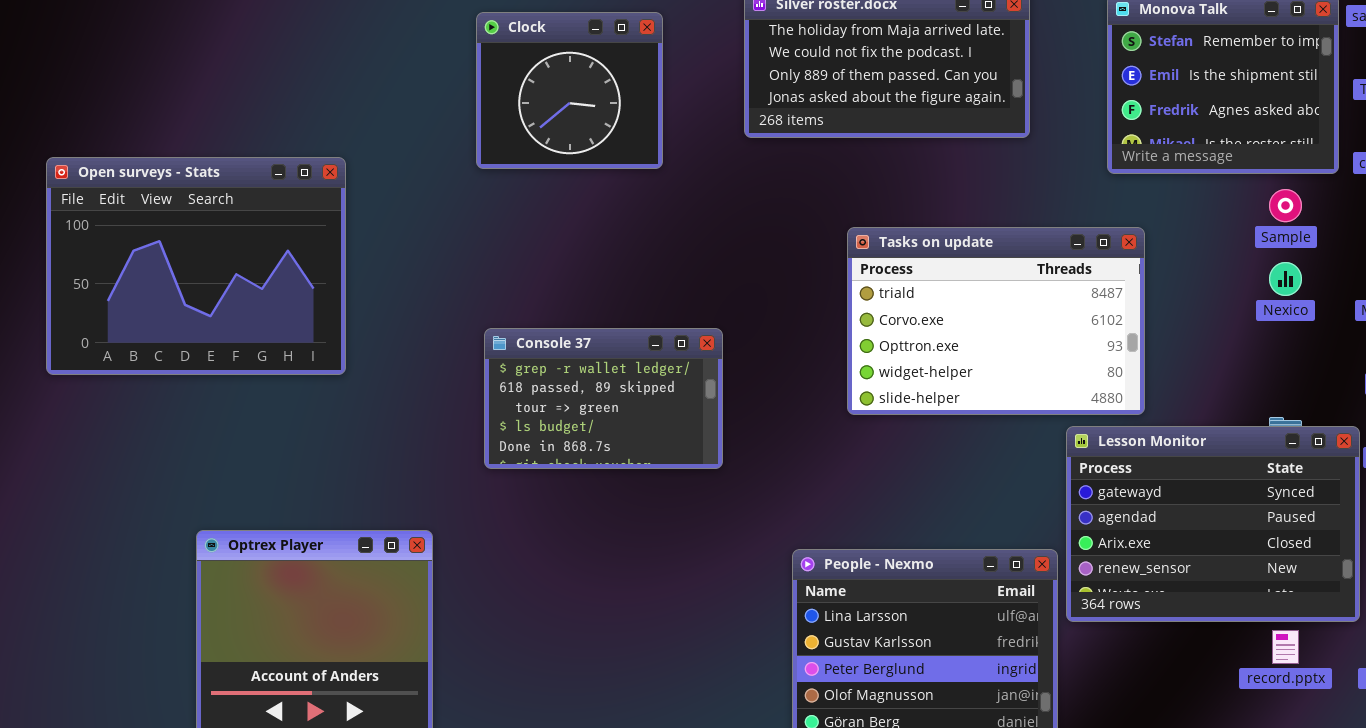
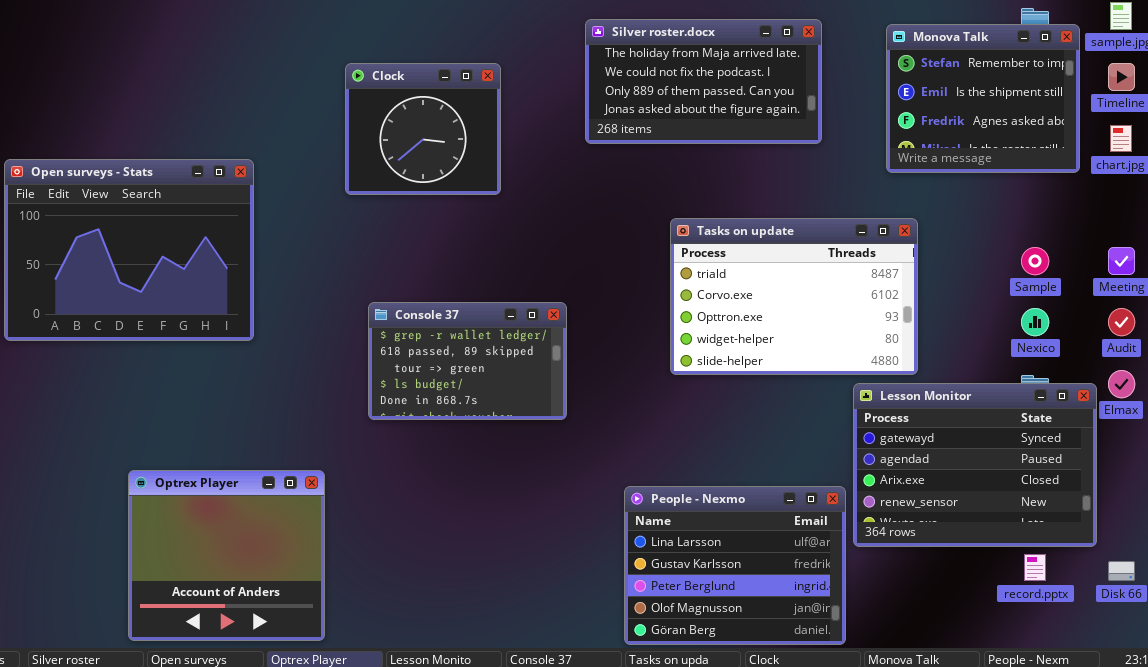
Clock: [476,12,663,169] -> [345,63,501,195], moved
Sample: [1269,189,1302,222] -> [1021,247,1049,275], moved
Nexico: [1269,262,1302,296] -> [1021,308,1049,336], moved

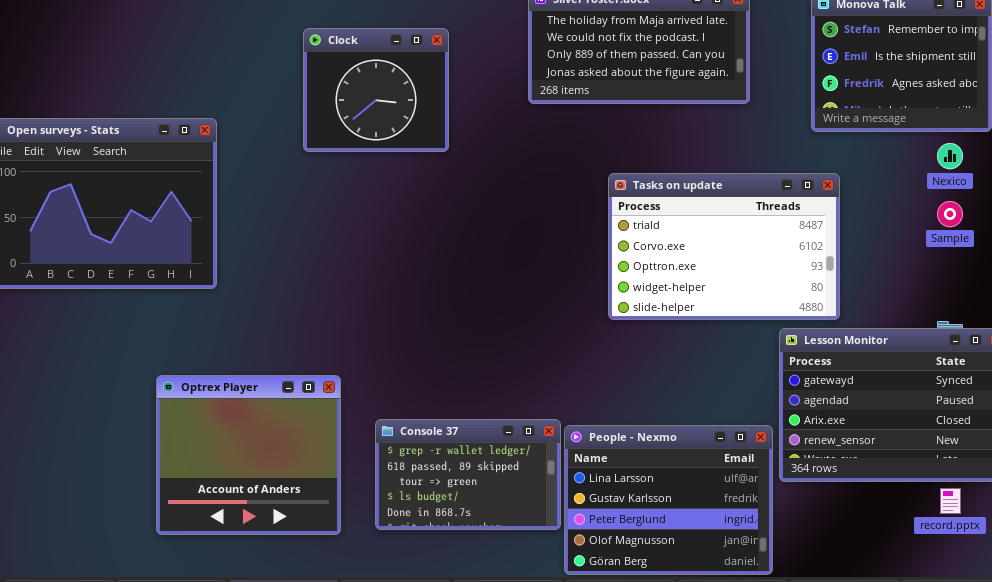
Console 37: [368,302,567,420] -> [375,419,561,530], moved
Nexico: [1021,308,1049,336] -> [937,143,963,169], moved
Optrex Player: [128,470,325,641] -> [156,375,341,535], moved

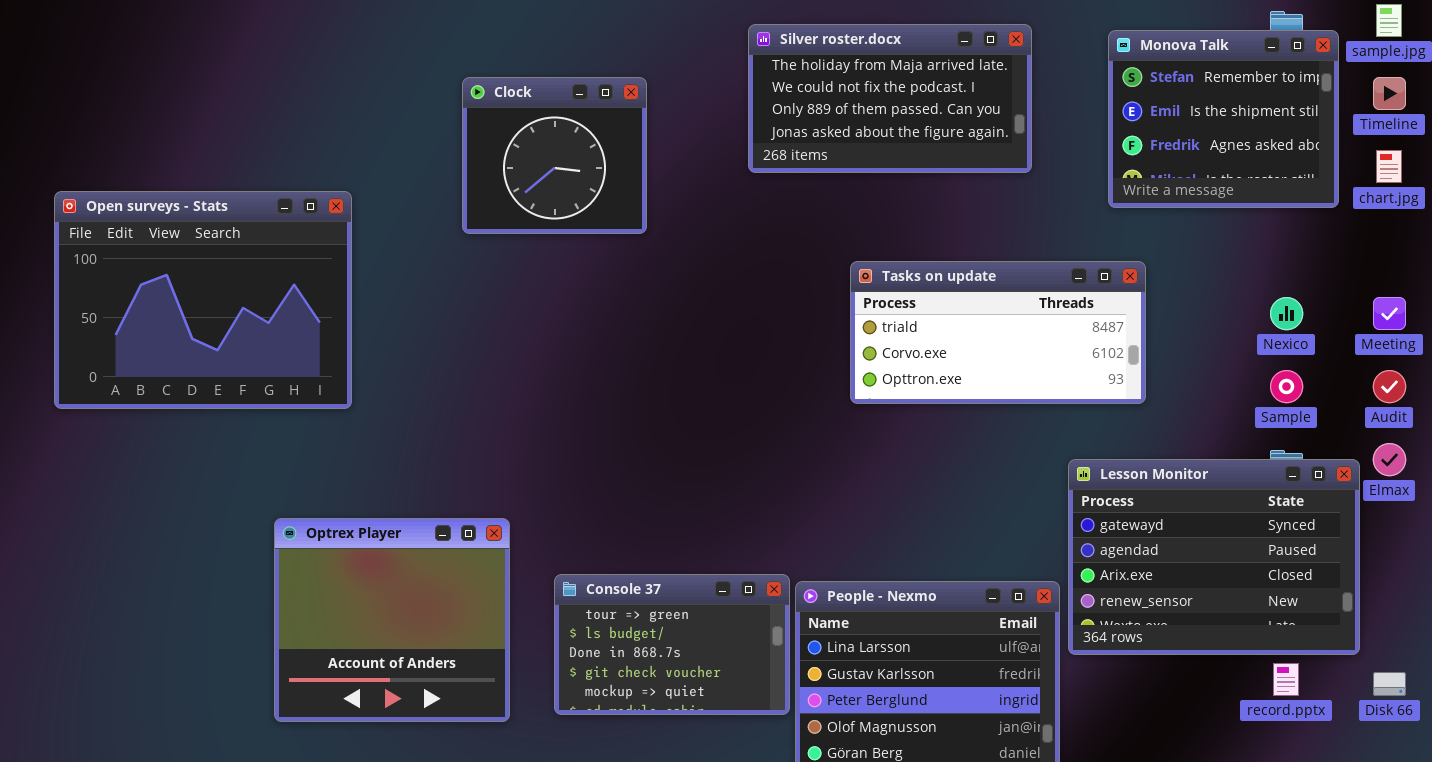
Nexico: [937,143,963,169] -> [1270,297,1303,330], moved
Tasks on update: [608,173,840,320] -> [850,261,1146,404], resized
Sample: [937,201,963,227] -> [1270,370,1303,403], moved
Console 37: [375,419,561,530] -> [554,574,790,715], scrolled down 2 rows

